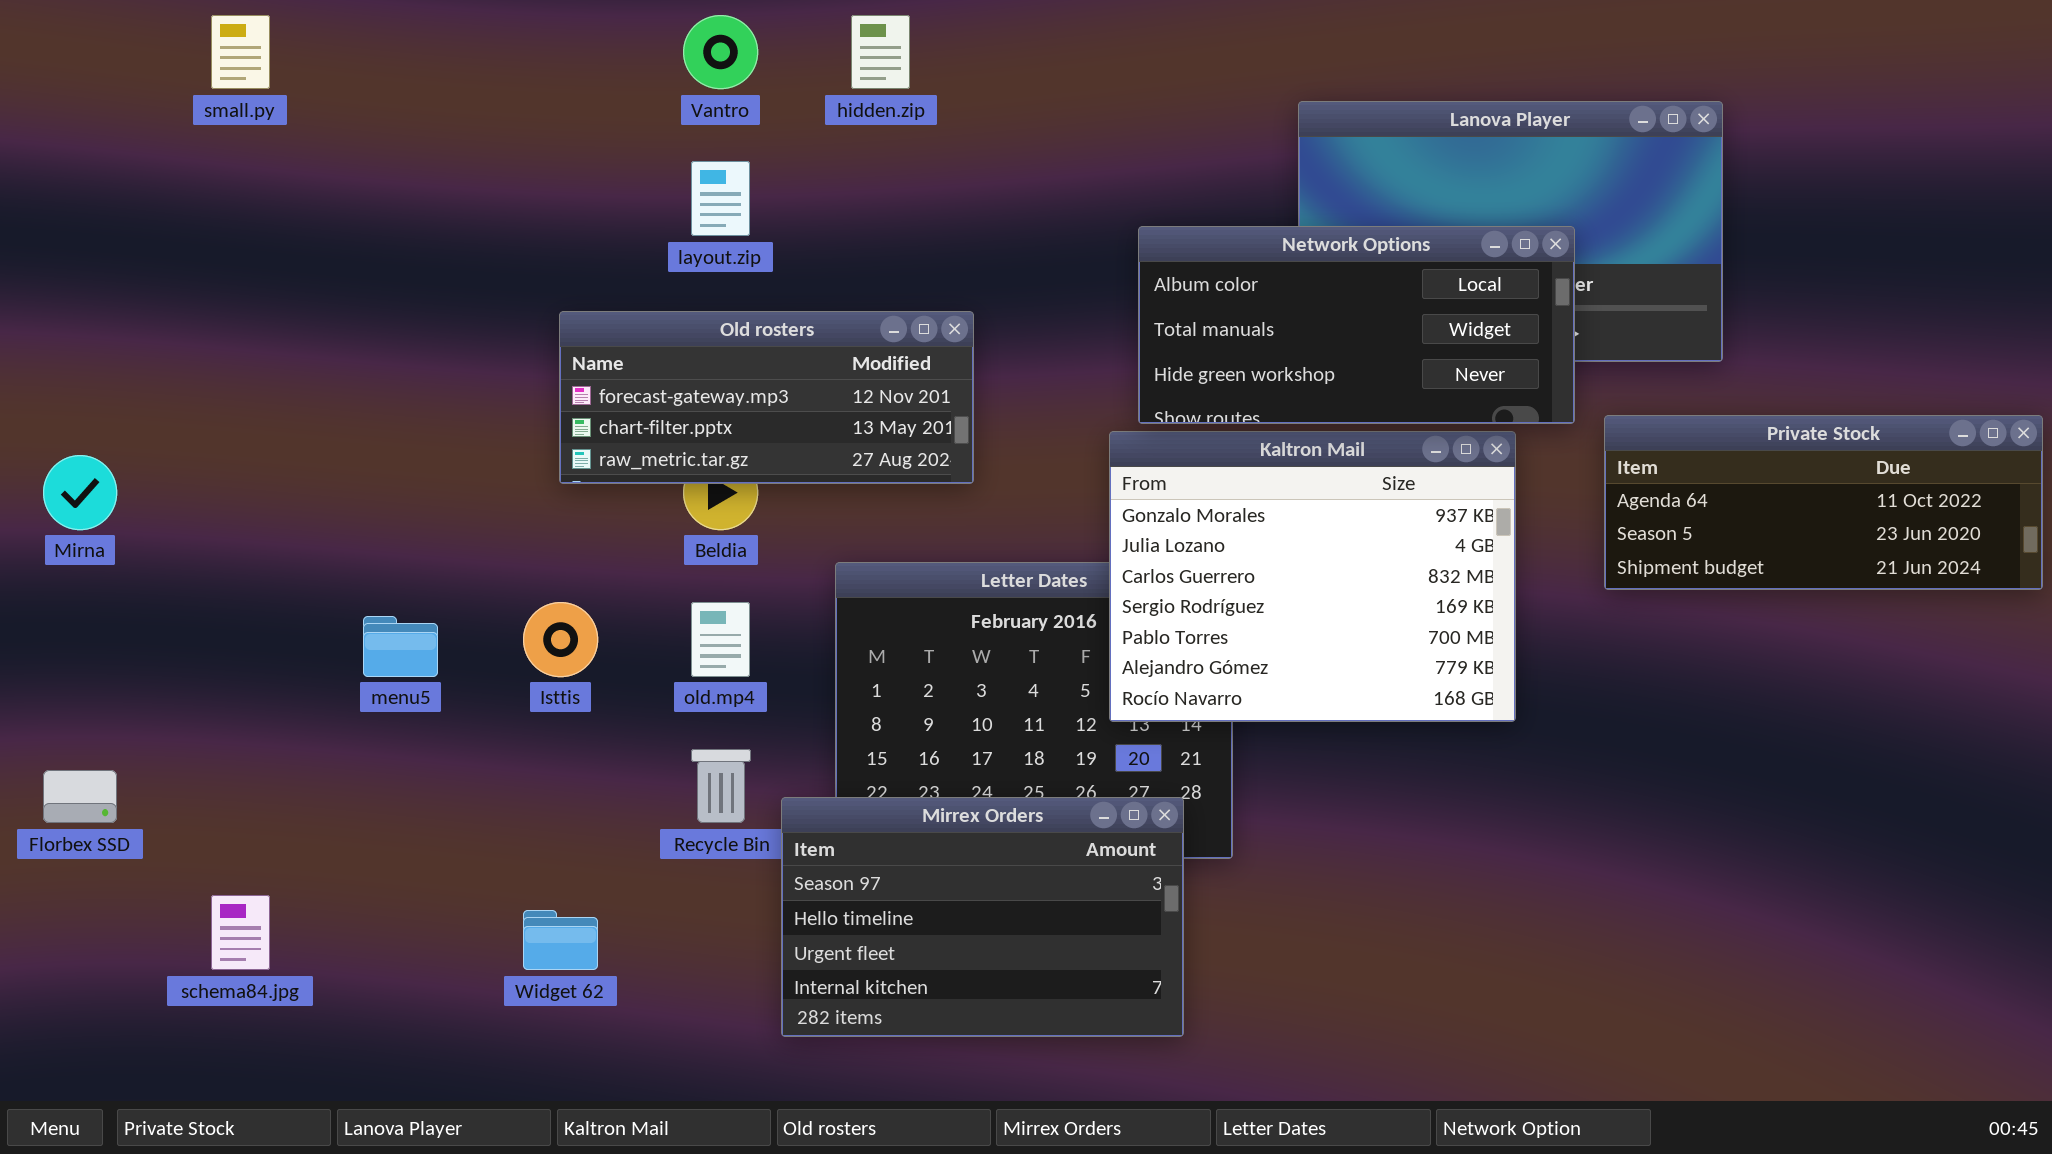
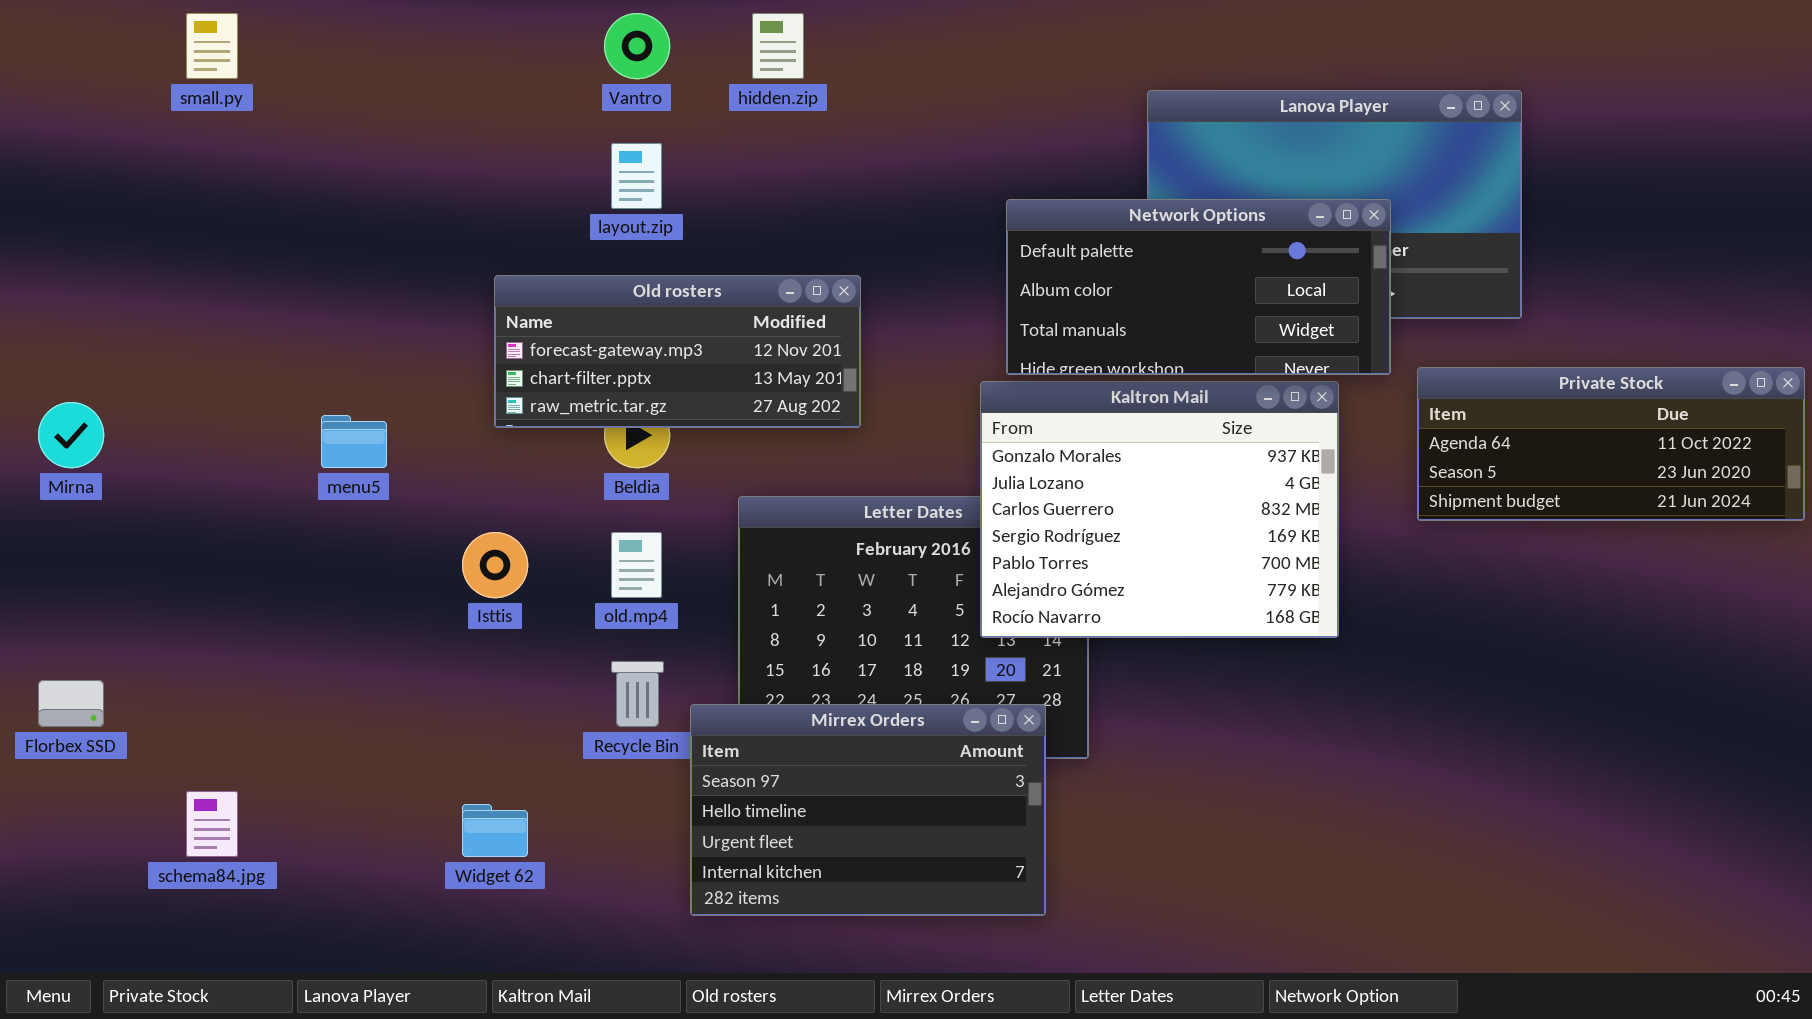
Network Options: [1138,226,1575,424] -> [1006,199,1391,375], scrolled up 1 row
menu5: [363,616,438,677] -> [321,415,387,468], moved

